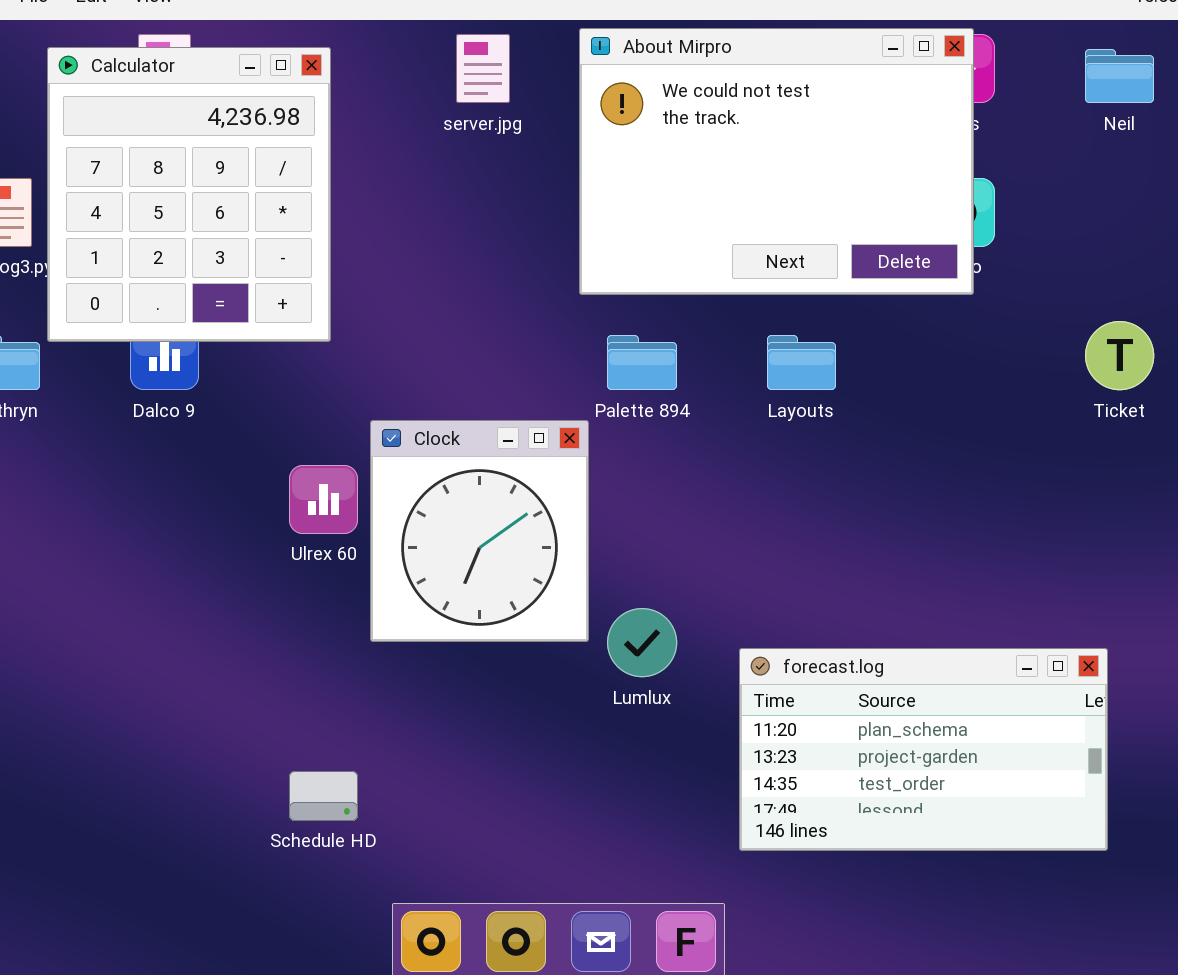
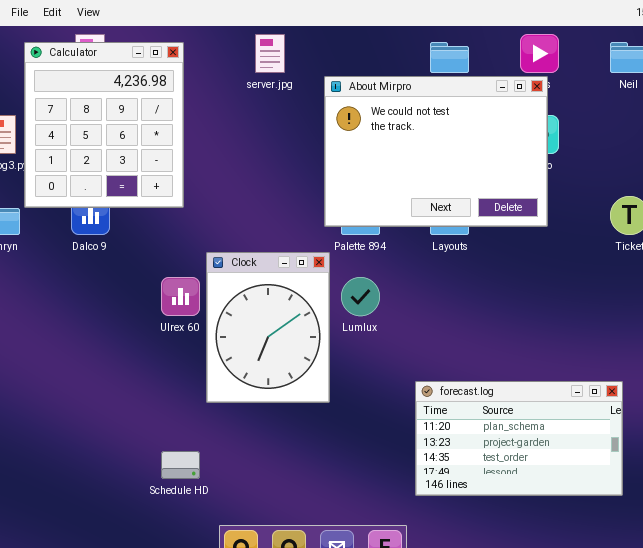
About Mirpro: [579,28,974,295] -> [324,76,548,227], moved
Clock: [370,420,589,642] -> [206,252,330,403], resized
Lumlux: [607,608,677,677] -> [341,277,380,316], moved

